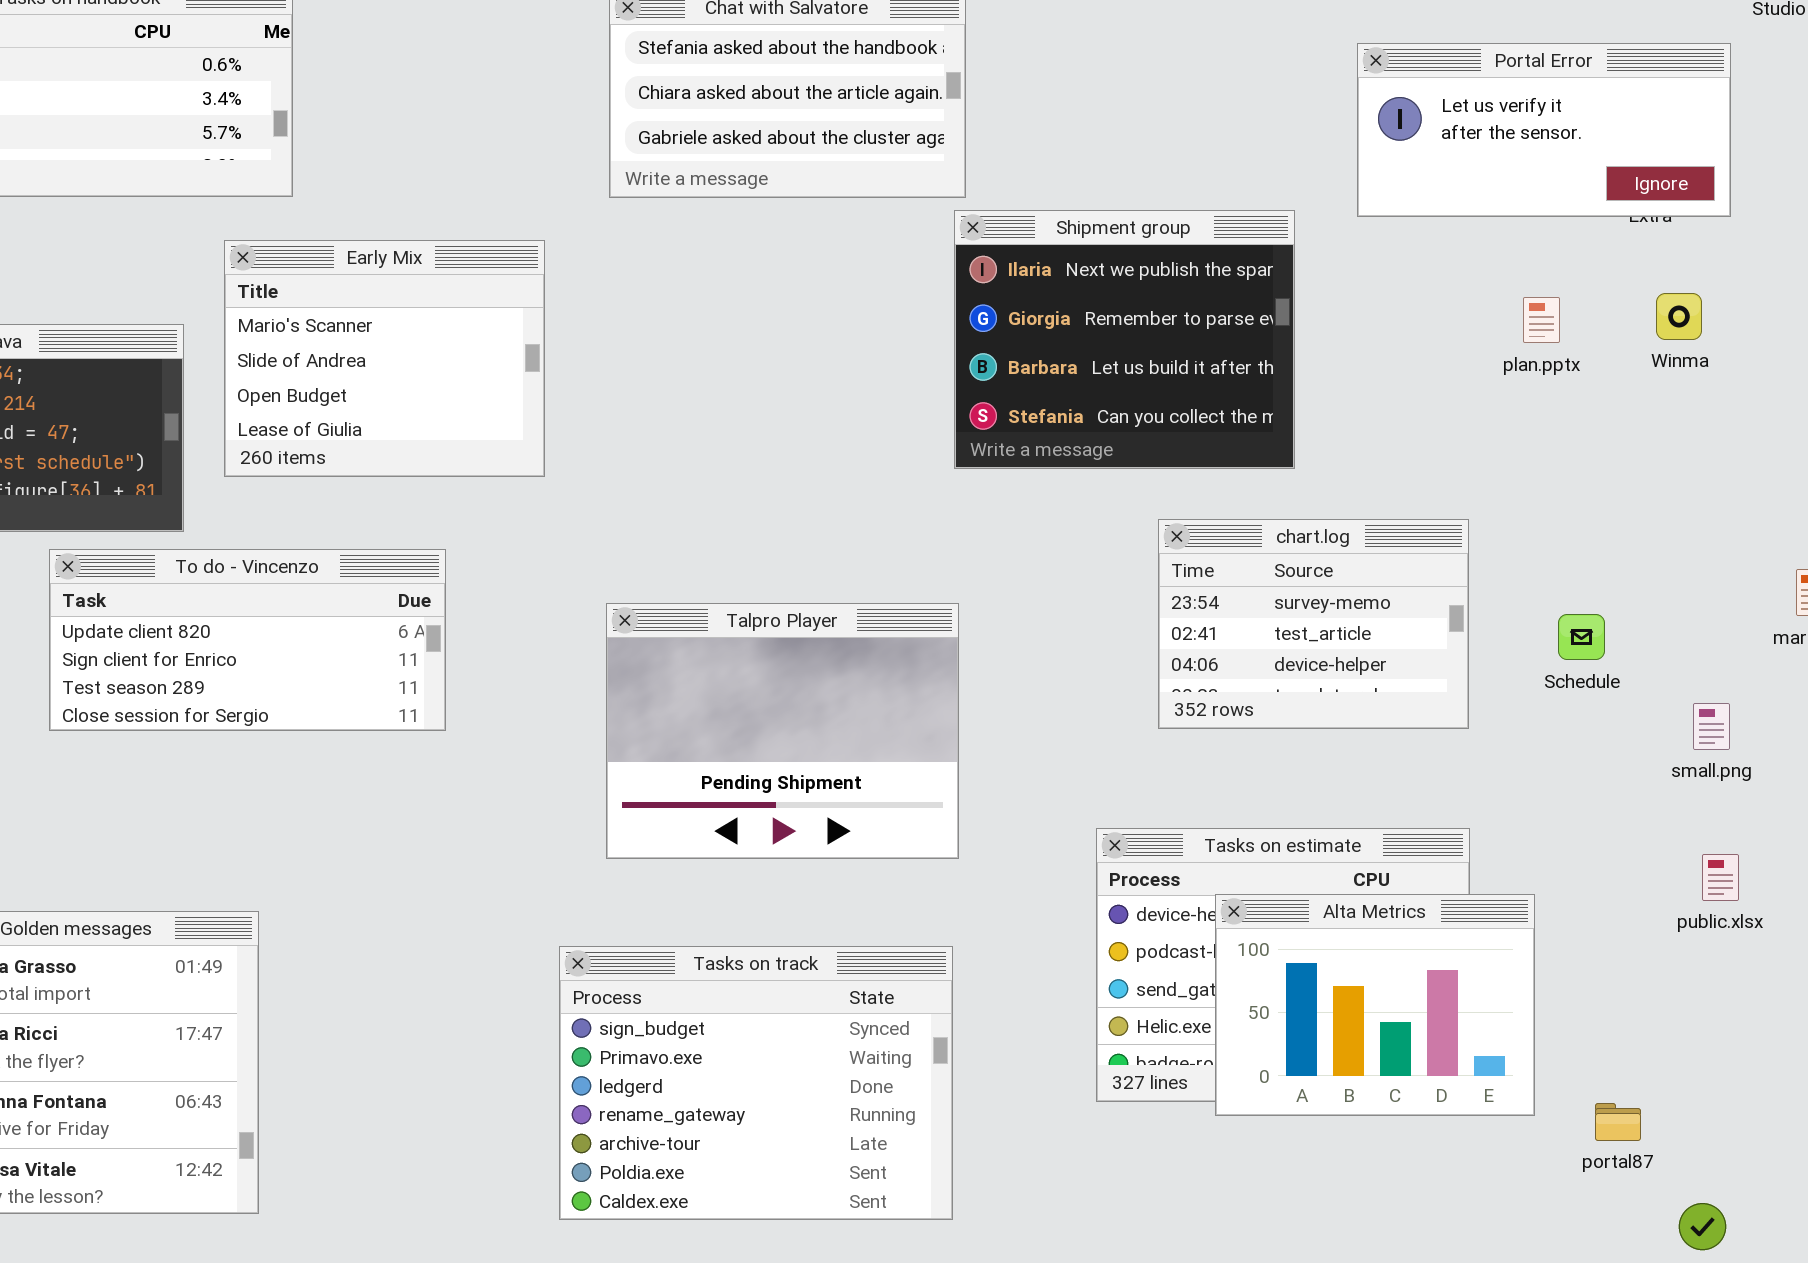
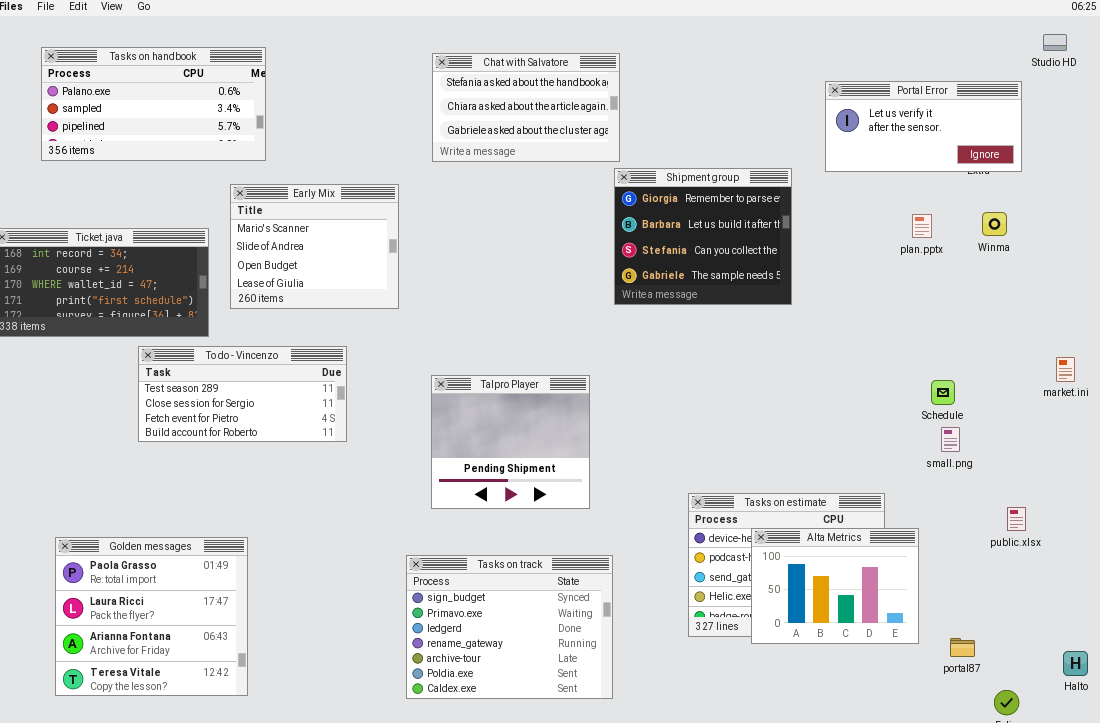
Shipment group: [954,210,1295,469] -> [614,168,792,305], scrolled down 1 row
chart.log: [1158,519,1469,729] -> none, closed
To do - Vincenzo: [49,549,446,731] -> [138,346,347,442], scrolled down 2 rows
Talpro Player: [606,603,959,859] -> [431,375,590,509], resized
small.png: [1693,703,1730,750] -> [941,427,960,452], moved

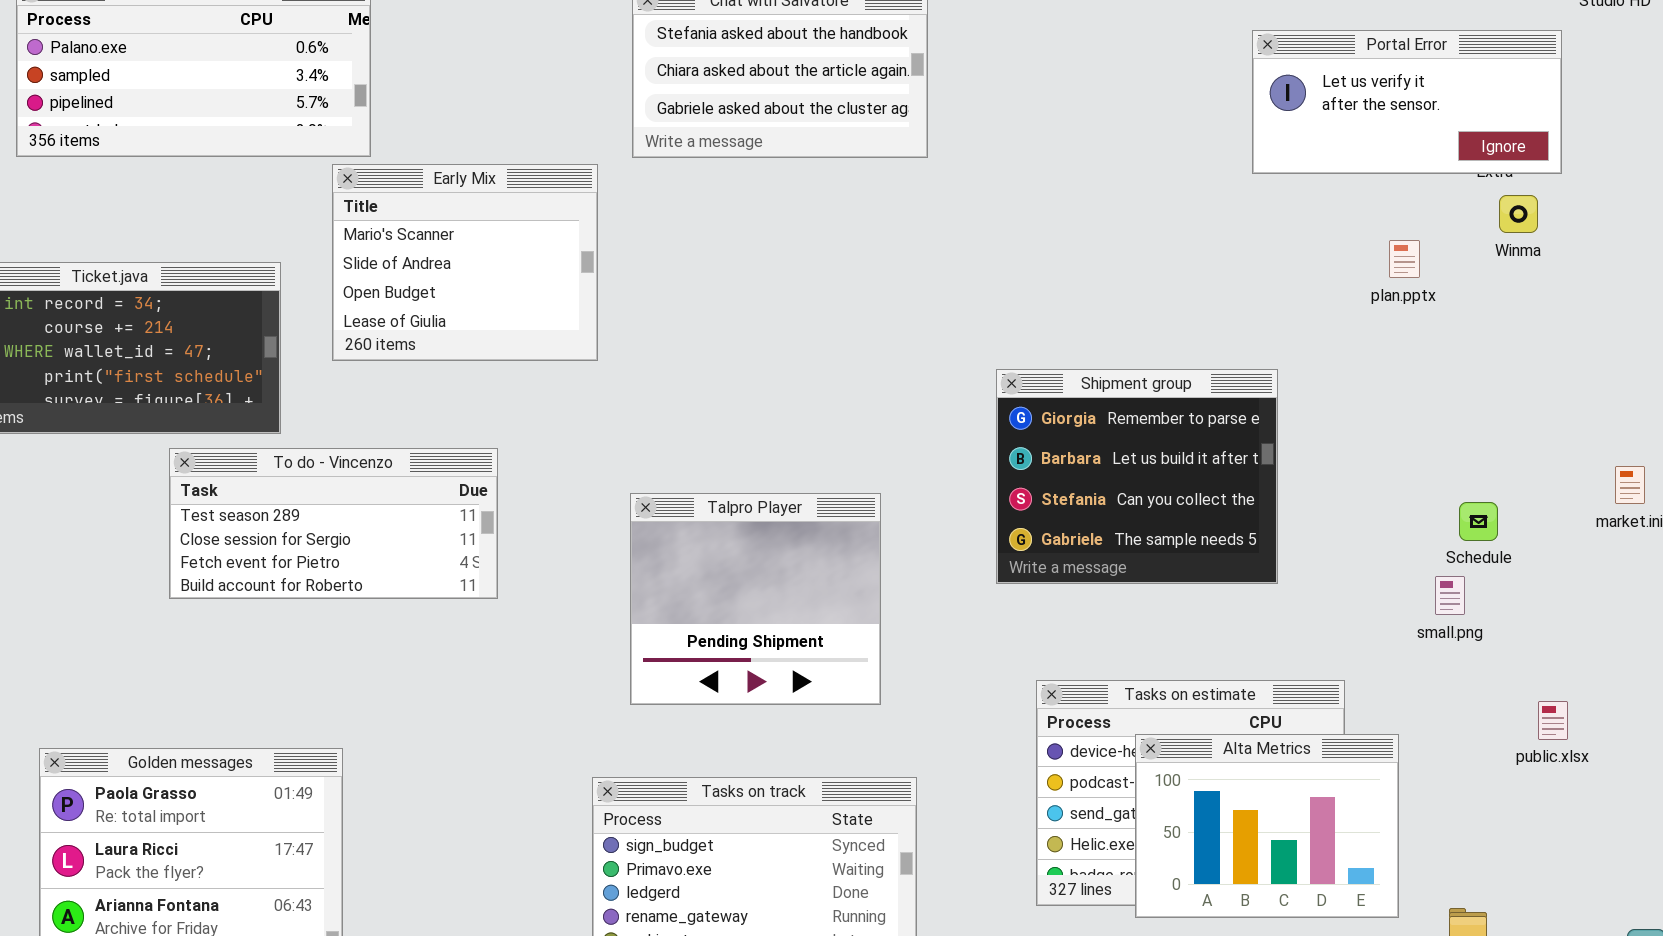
Shipment group: [614,168,792,305] -> [996,369,1278,584], moved
Early Mix: [230,184,399,309] -> [332,164,598,361], moved
Winma: [982,212,1007,236] -> [1499,195,1538,233], moved
Schedule: [931,380,955,405] -> [1459,502,1498,541], moved

